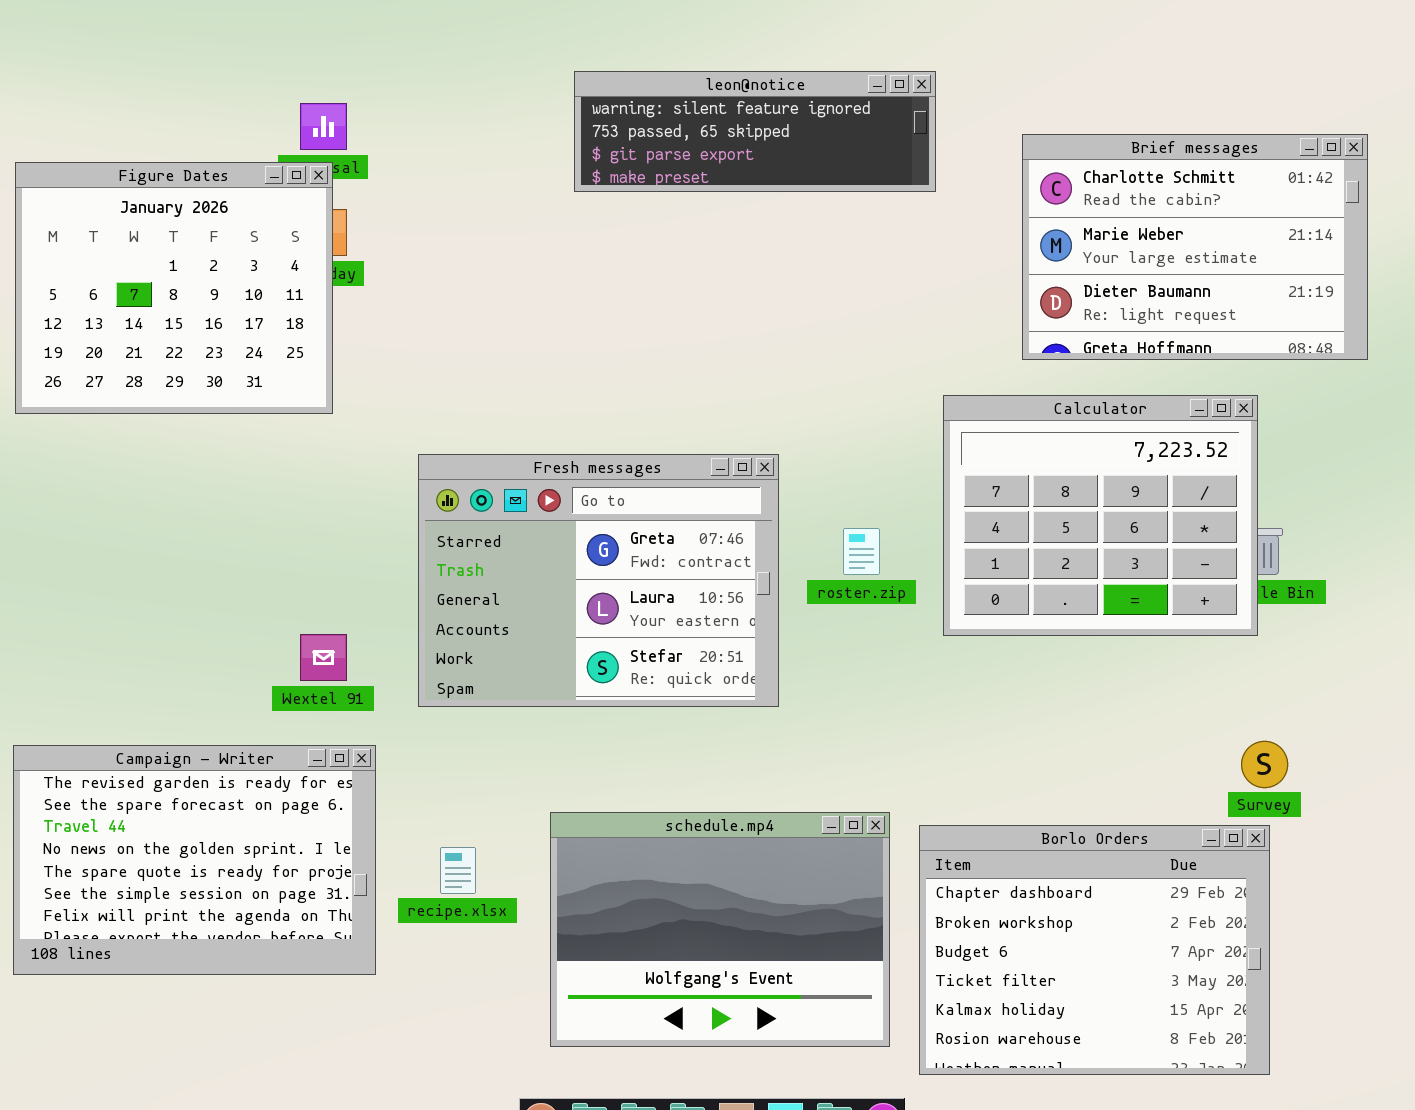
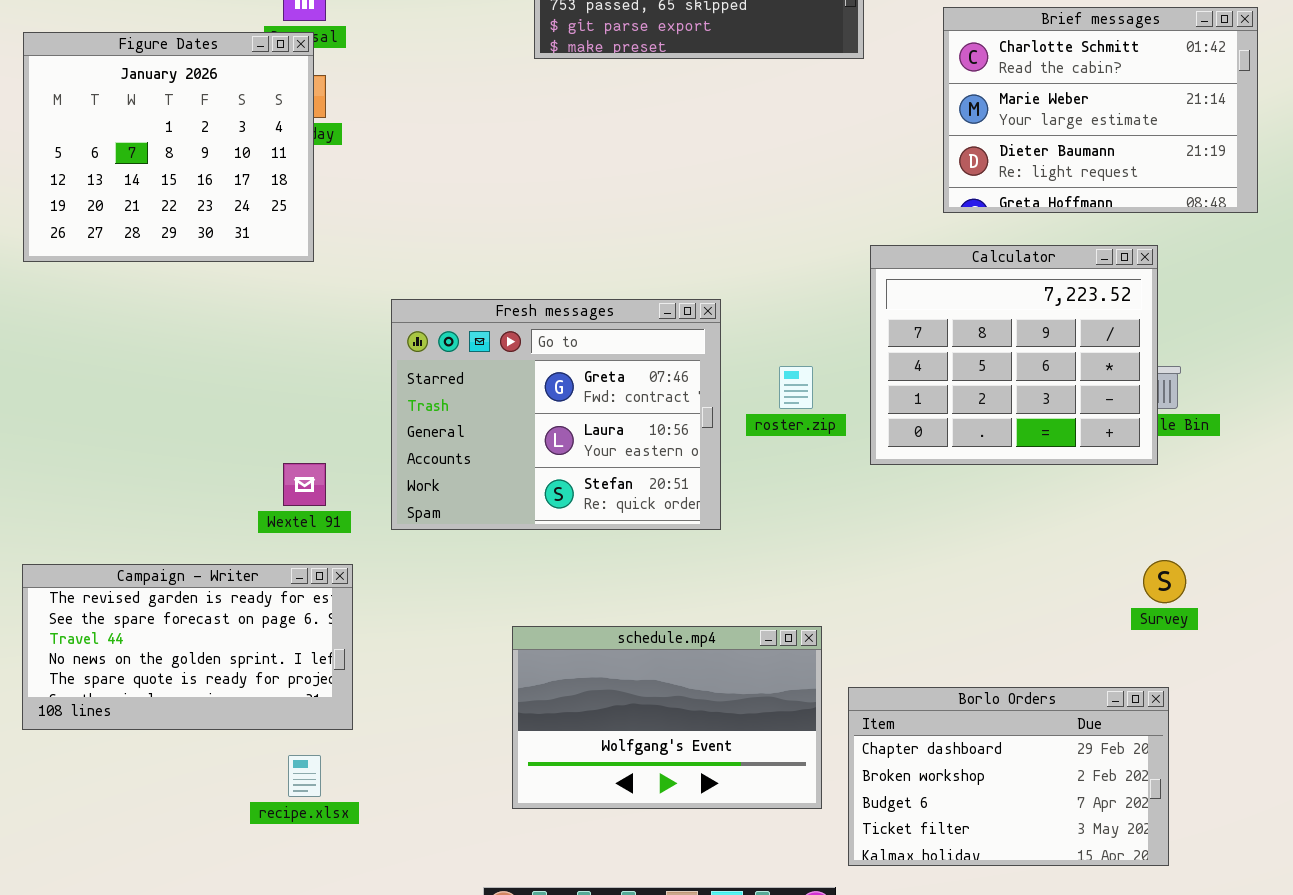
Campaign - Writer: [13,745,376,975] -> [22,564,353,730], resized
schedule.mp4: [550,812,890,1047] -> [512,626,822,809], resized
Borlo Orders: [919,825,1270,1075] -> [848,687,1169,866], resized
recipe.xlsx: [440,847,476,894] -> [288,755,321,797], moved

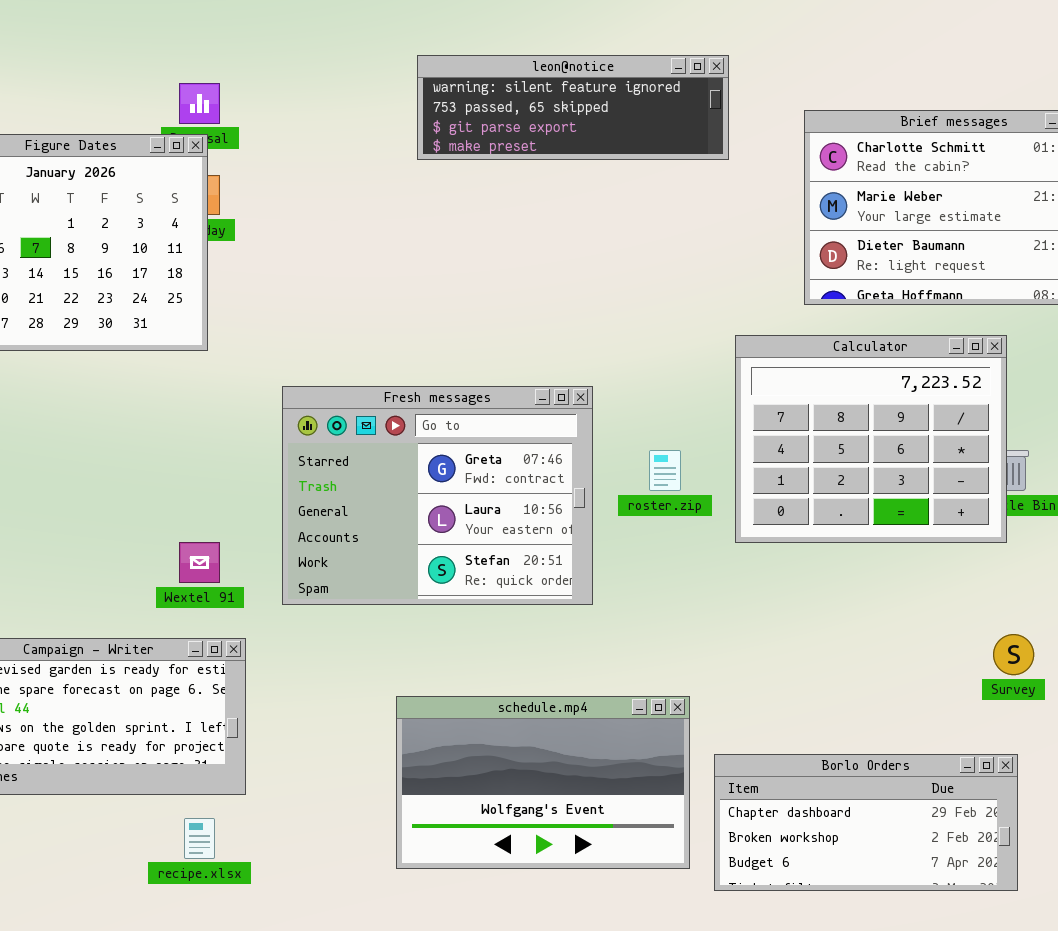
Borlo Orders: [848,687,1169,866] -> [714,754,1018,891], resized

